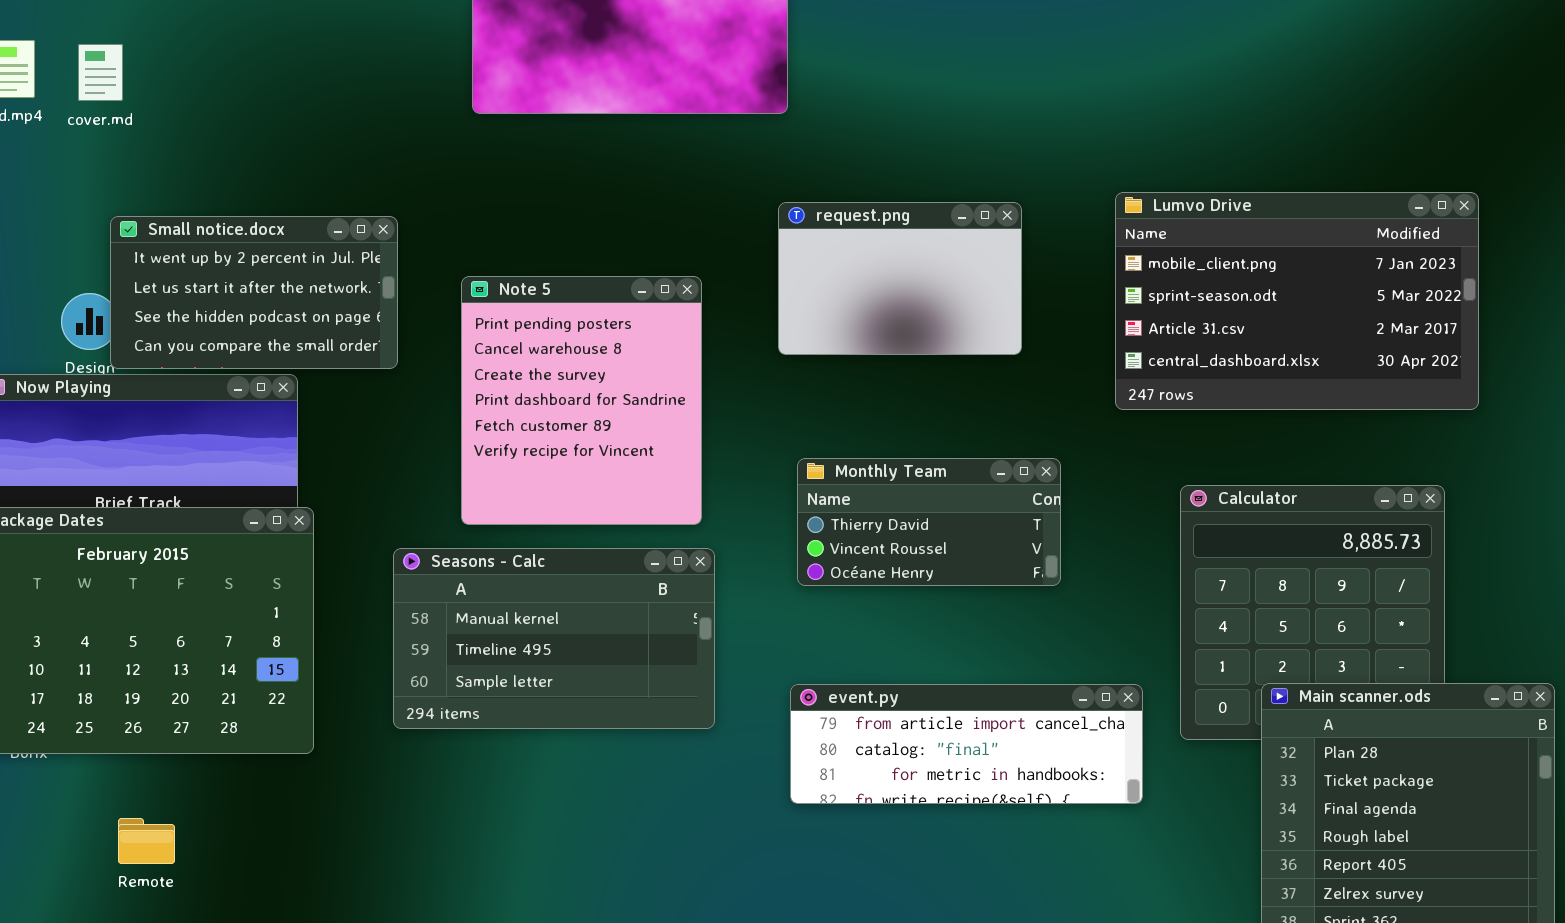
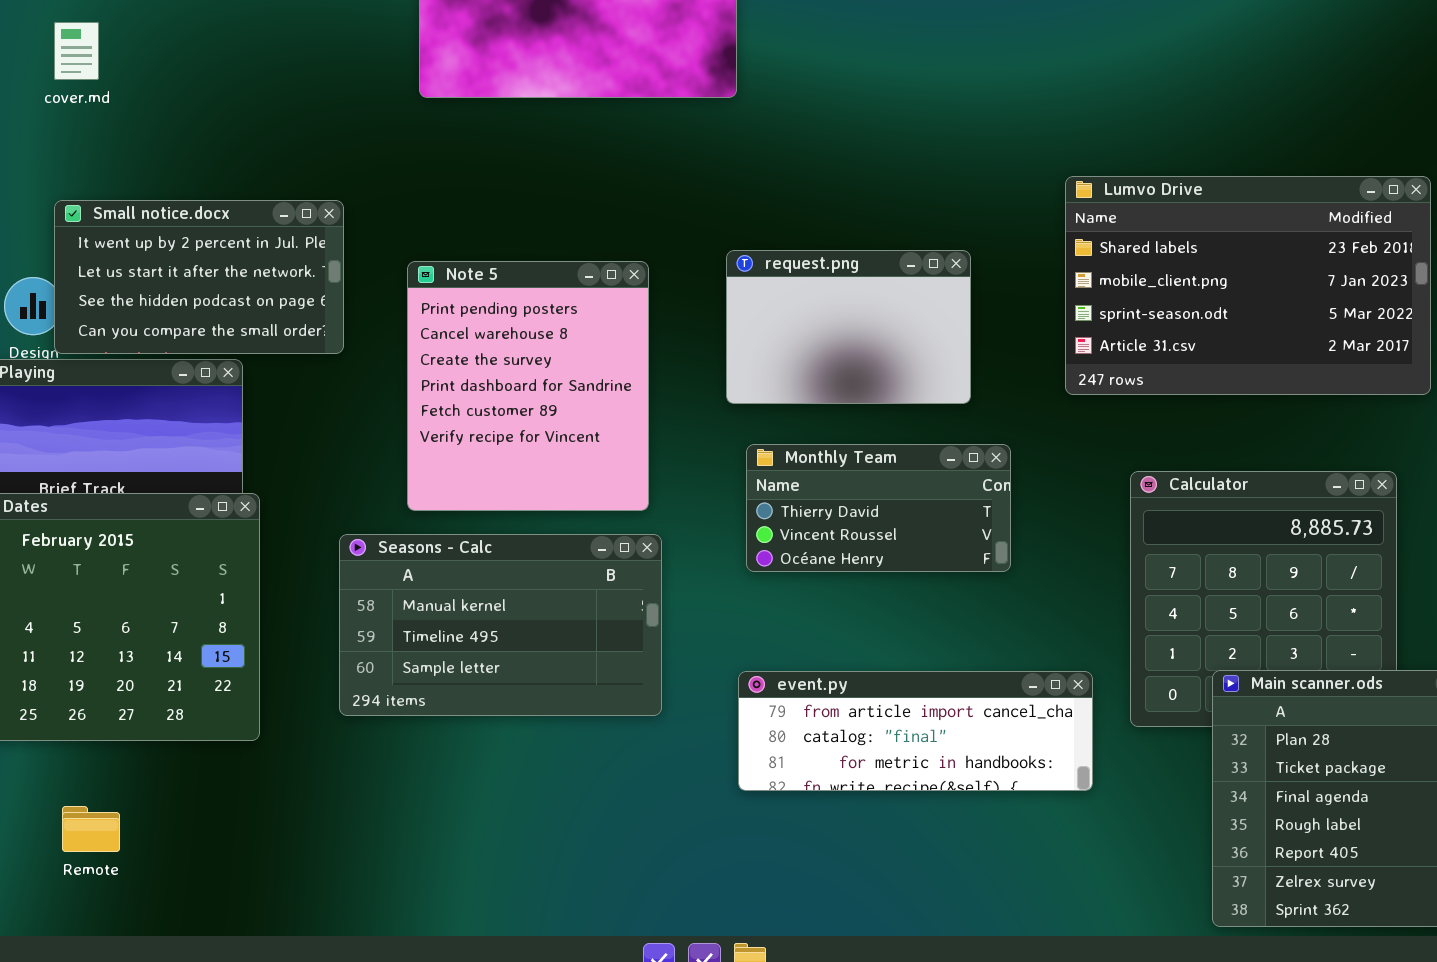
cover.md: [78,44,123,101] -> [54,22,99,80], moved
Lumvo Drive: [1115,192,1479,410] -> [1065,176,1431,395], scrolled up 1 row
request.png: [778,202,1022,355] -> [726,250,971,404], moved

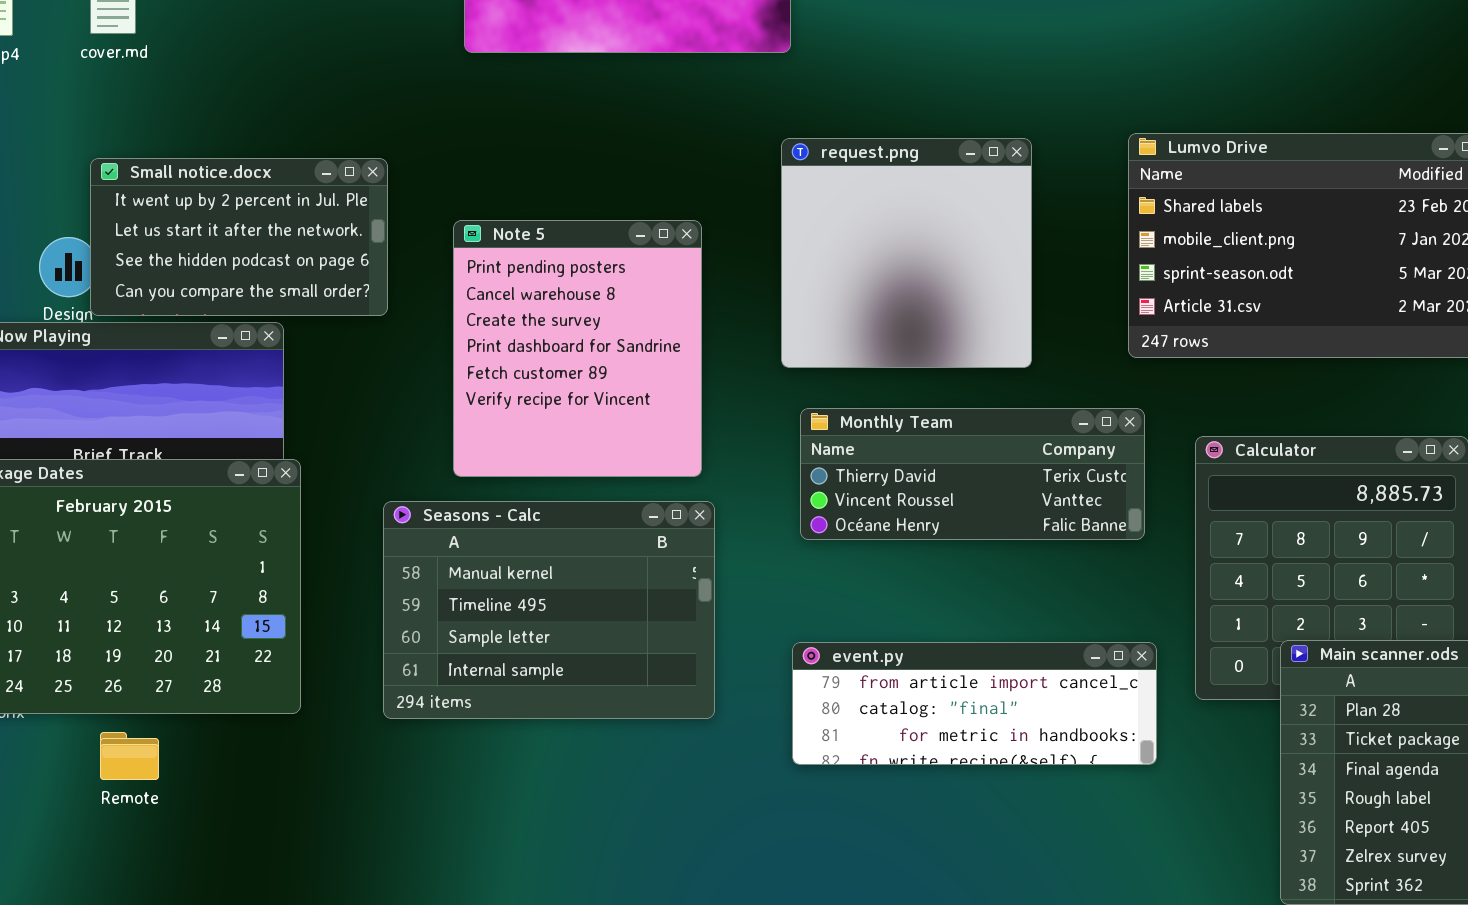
request.png: [726,250,971,404] -> [781,138,1032,368], resized
Monthly Team: [746,444,1011,572] -> [800,408,1145,540], resized
Seasons - Calc: [339,534,662,716] -> [383,501,715,719], resized
Remote: [62,806,120,852] -> [100,732,159,780], moved

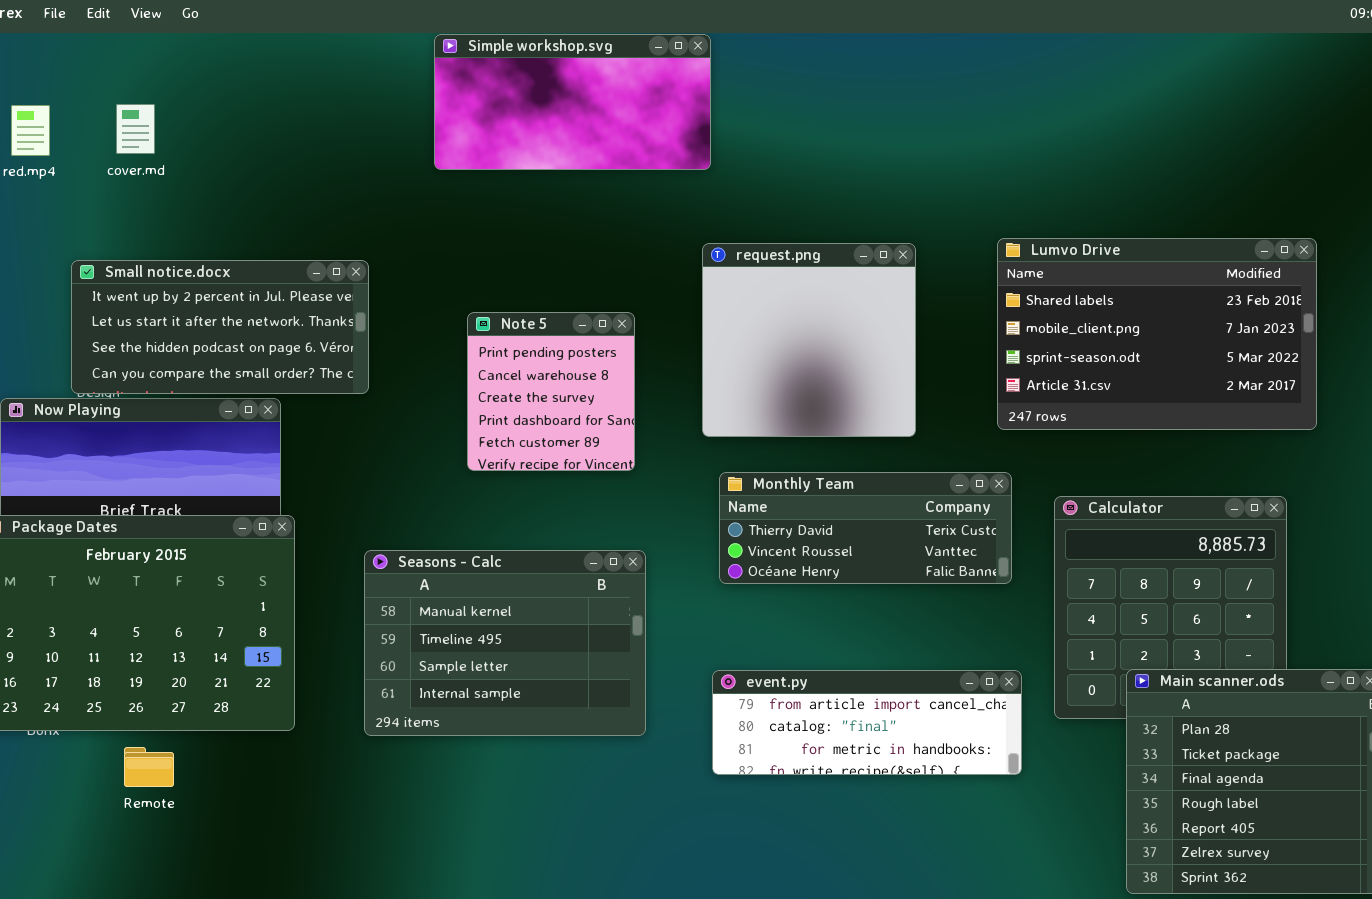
Small notice.docx: [90,158,388,316] -> [71,260,369,394], resized
Note 5: [453,220,702,477] -> [467,312,635,471], resized

